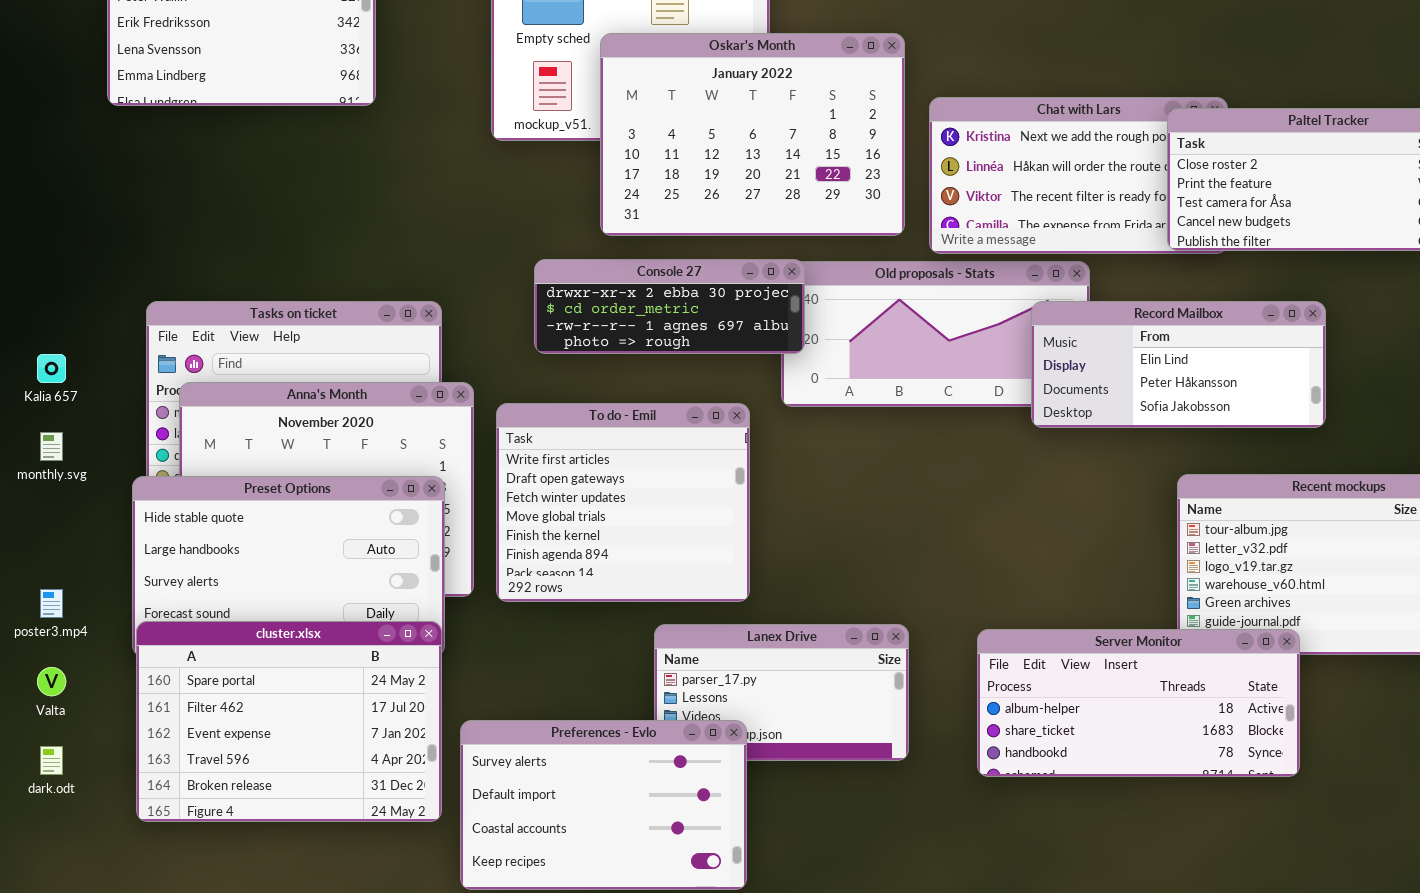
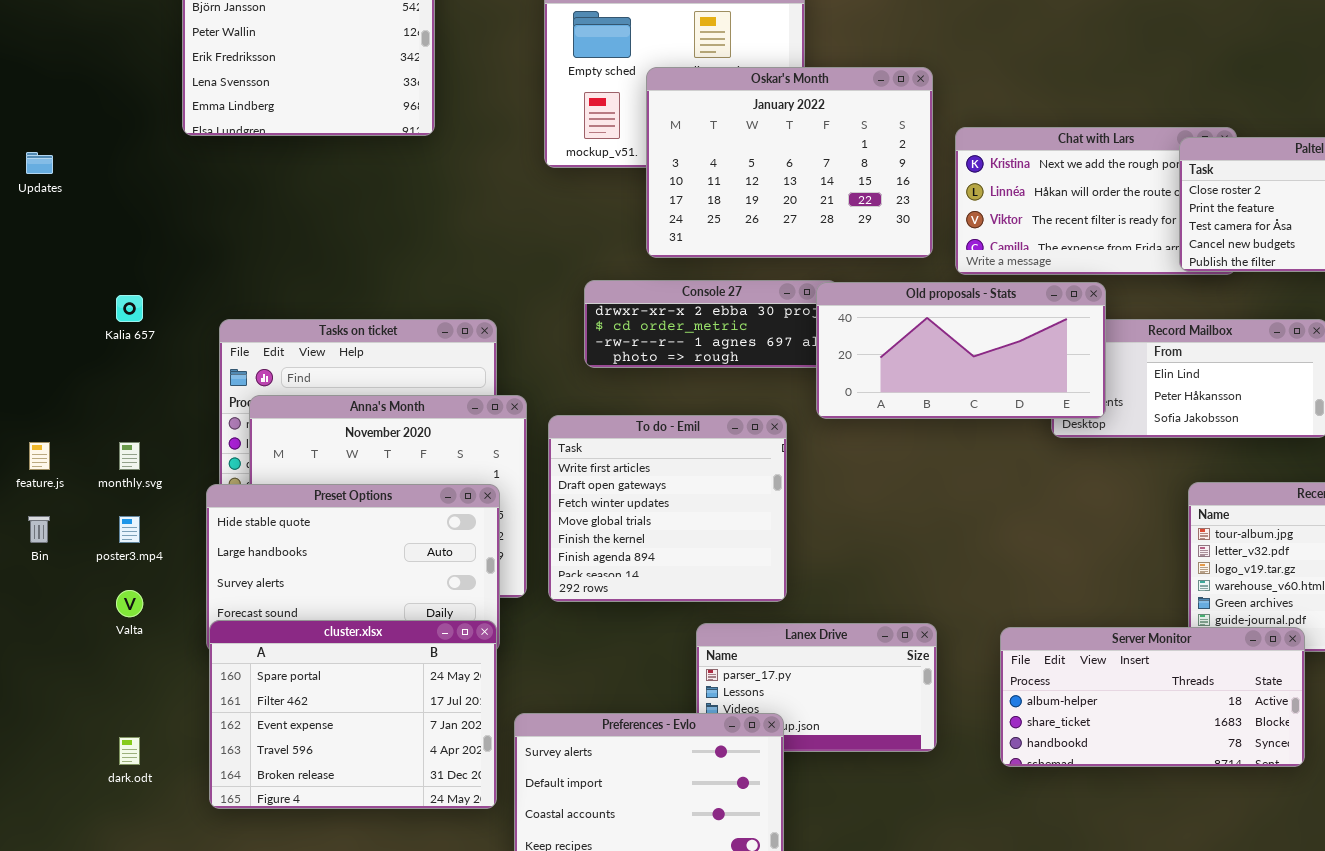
Old proposals - Stats: [781,261,1090,407] -> [816,282,1106,419], raised
Kalia 657: [37,354,66,383] -> [116,295,143,322], moved
poster3.mp4: [40,589,63,618] -> [119,516,140,543], moved
Valta: [37,667,66,696] -> [116,590,143,617], moved

